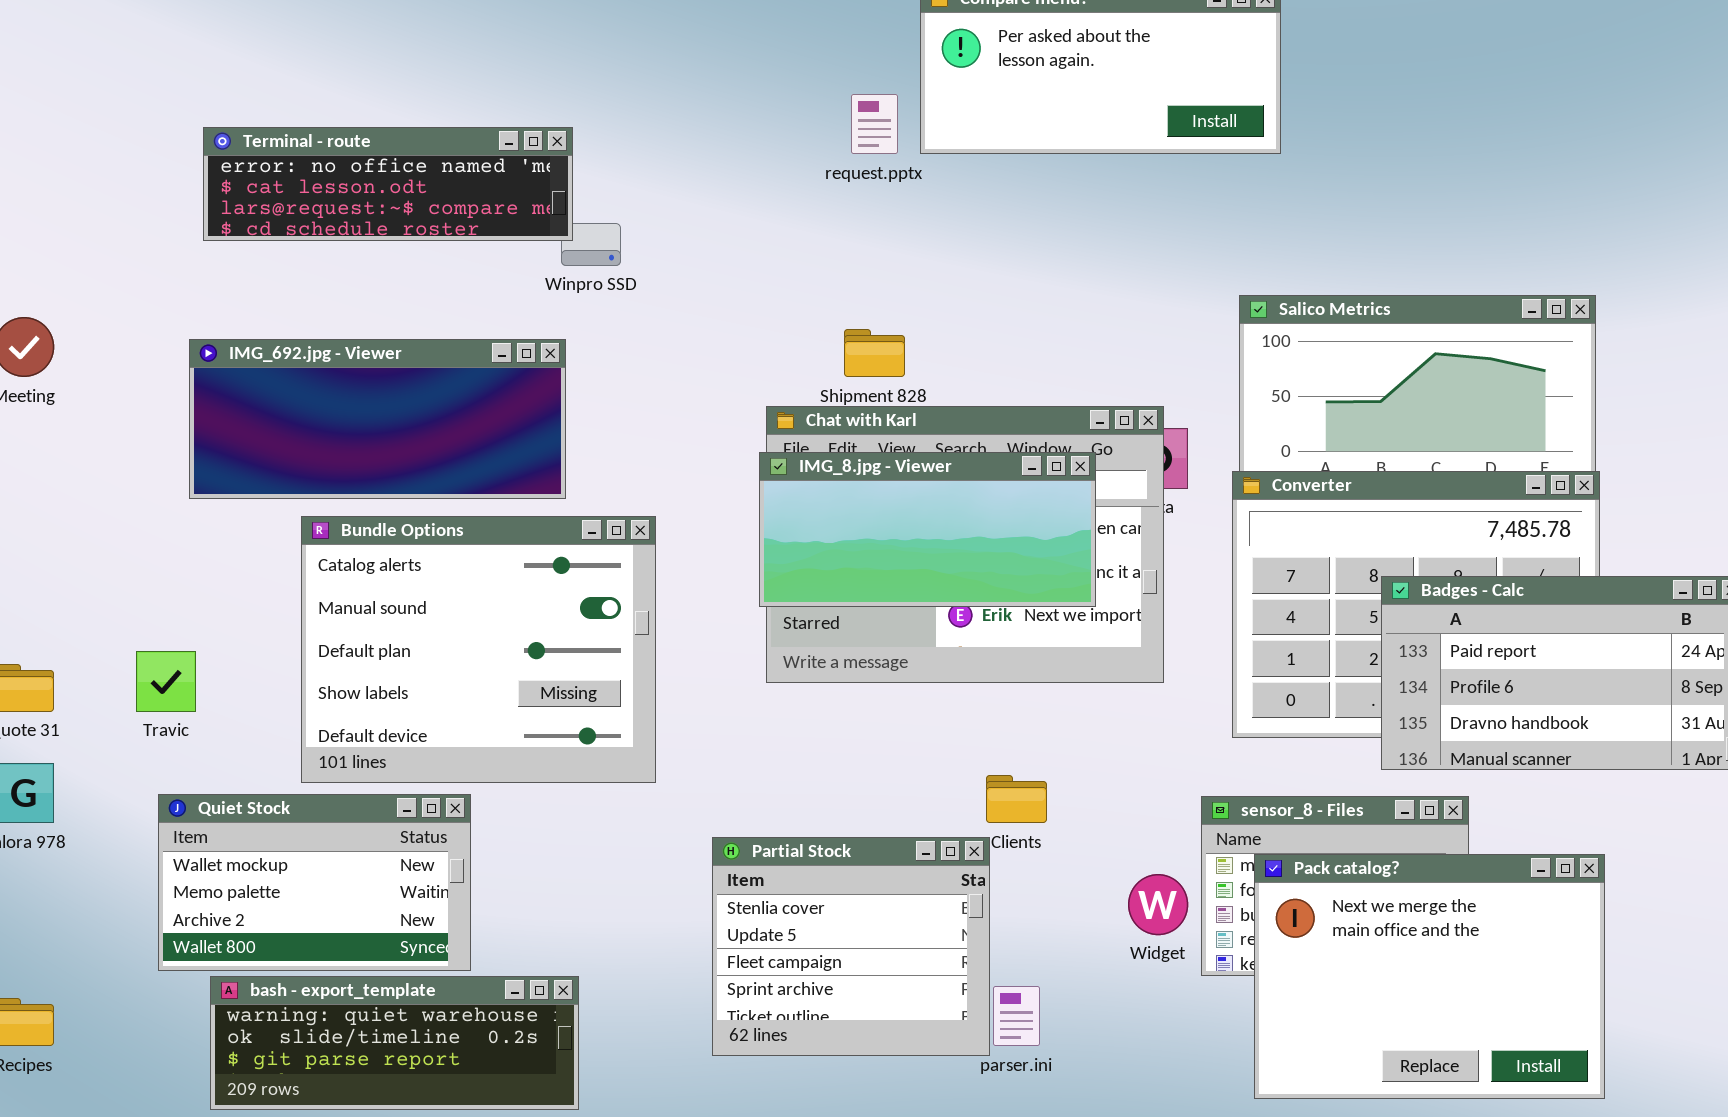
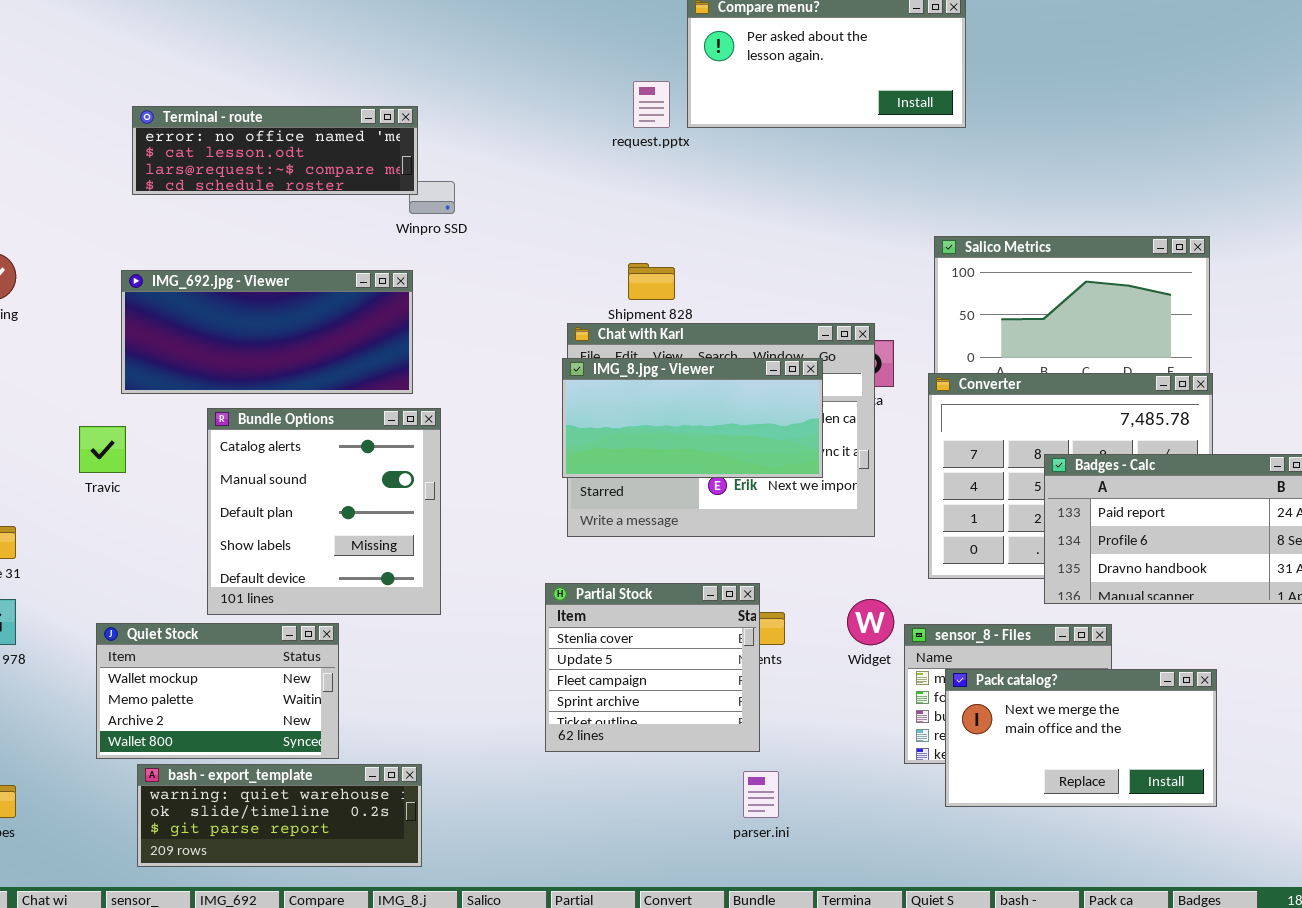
Bundle Options: [301,516,656,783] -> [207,408,441,615], resized
Travic: [136,651,196,712] -> [79,426,126,473], moved
Partial Stock: [712,837,990,1056] -> [545,583,760,752], moved
Pack catalog?: [1254,854,1605,1099] -> [945,669,1217,807], resized
Widget: [1128,874,1188,935] -> [847,599,894,645], moved

